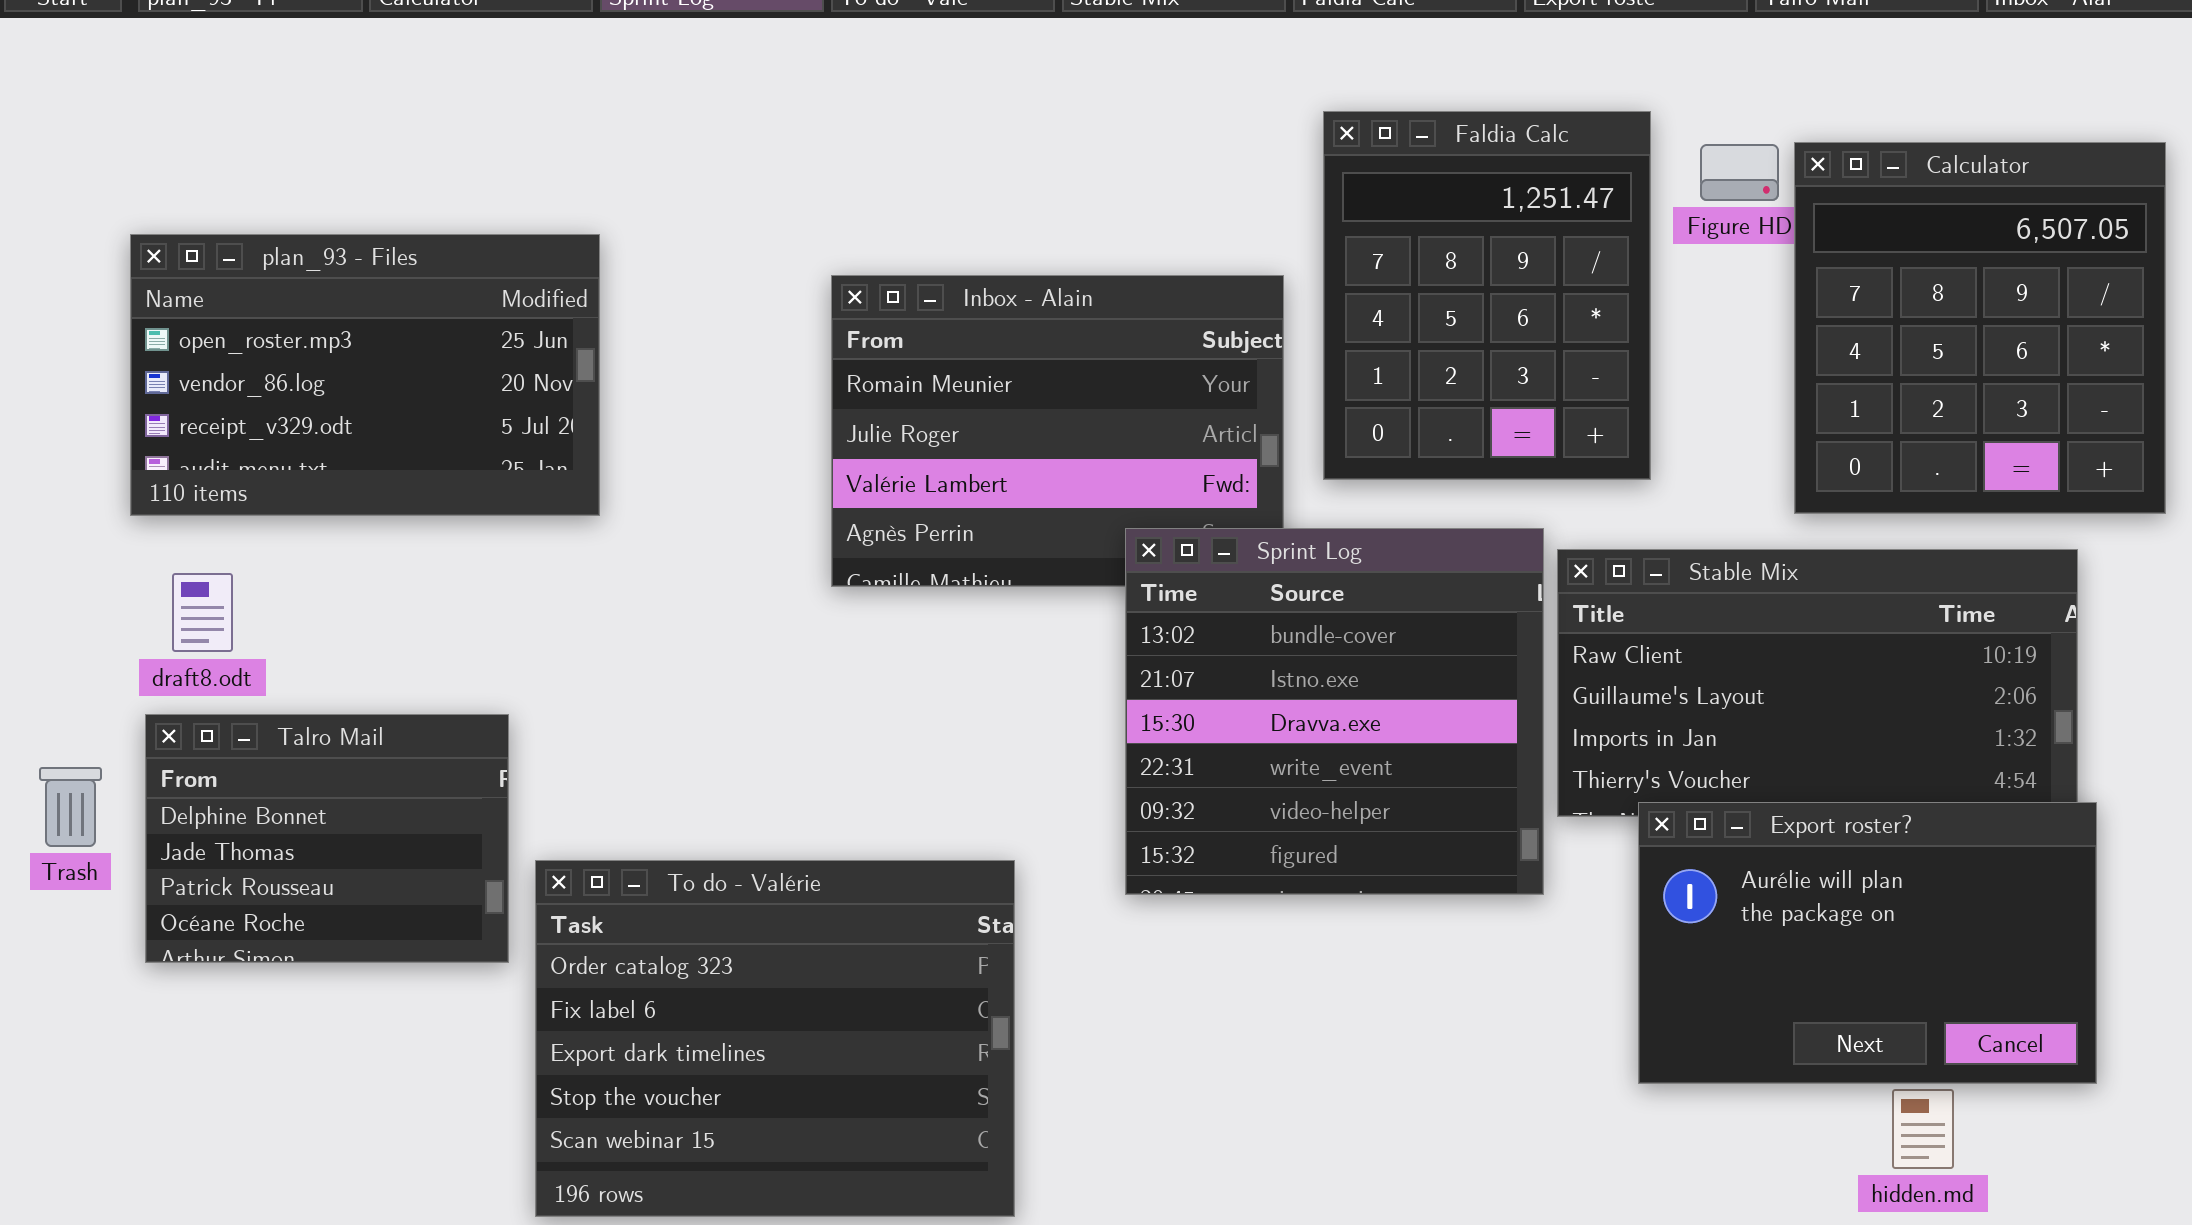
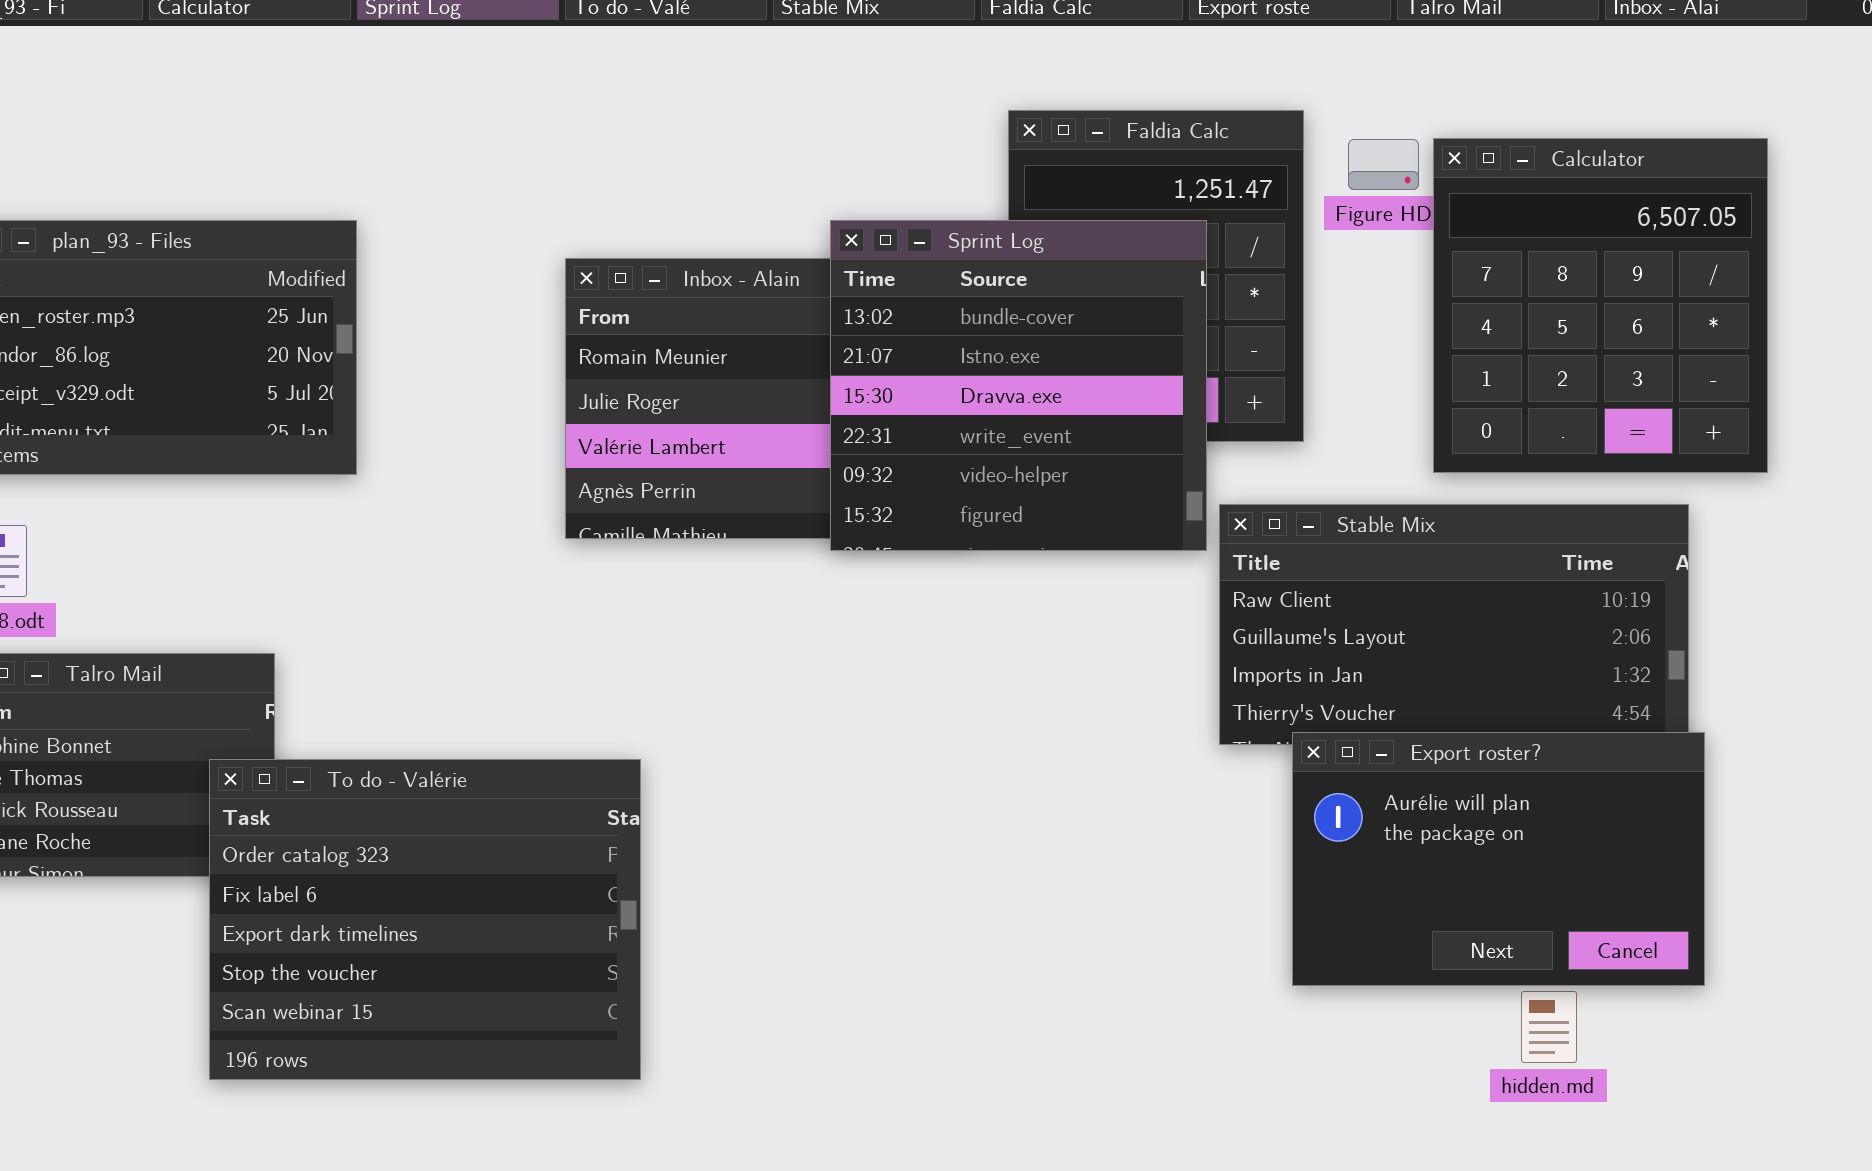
Sprint Log: [1125,528,1544,895] -> [830,220,1207,551], moved
To do - Valérie: [535,860,1015,1217] -> [209,759,641,1080], moved

